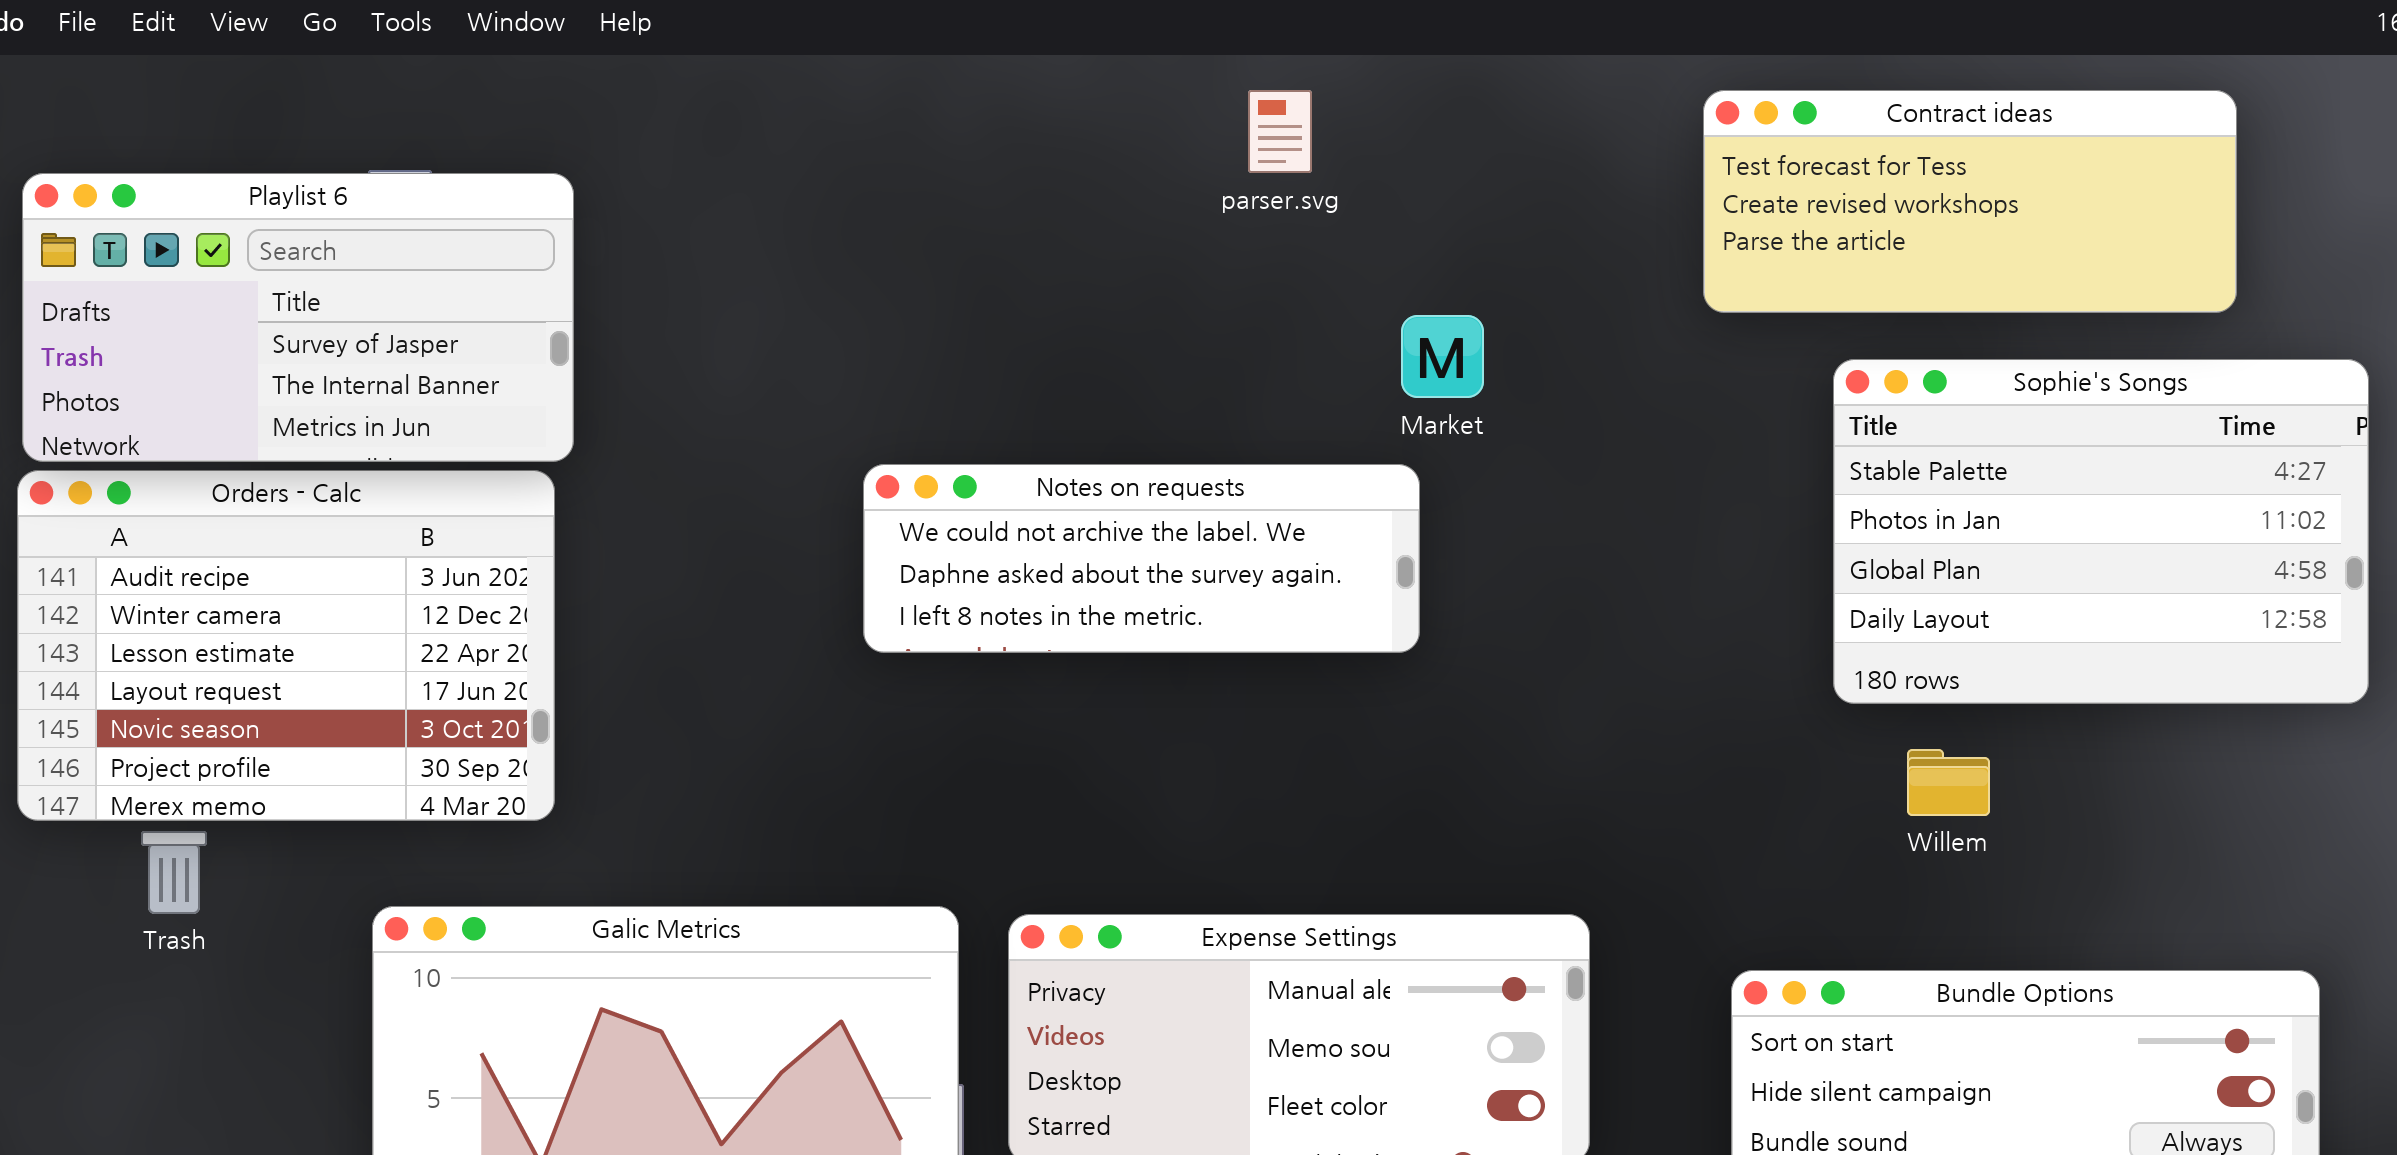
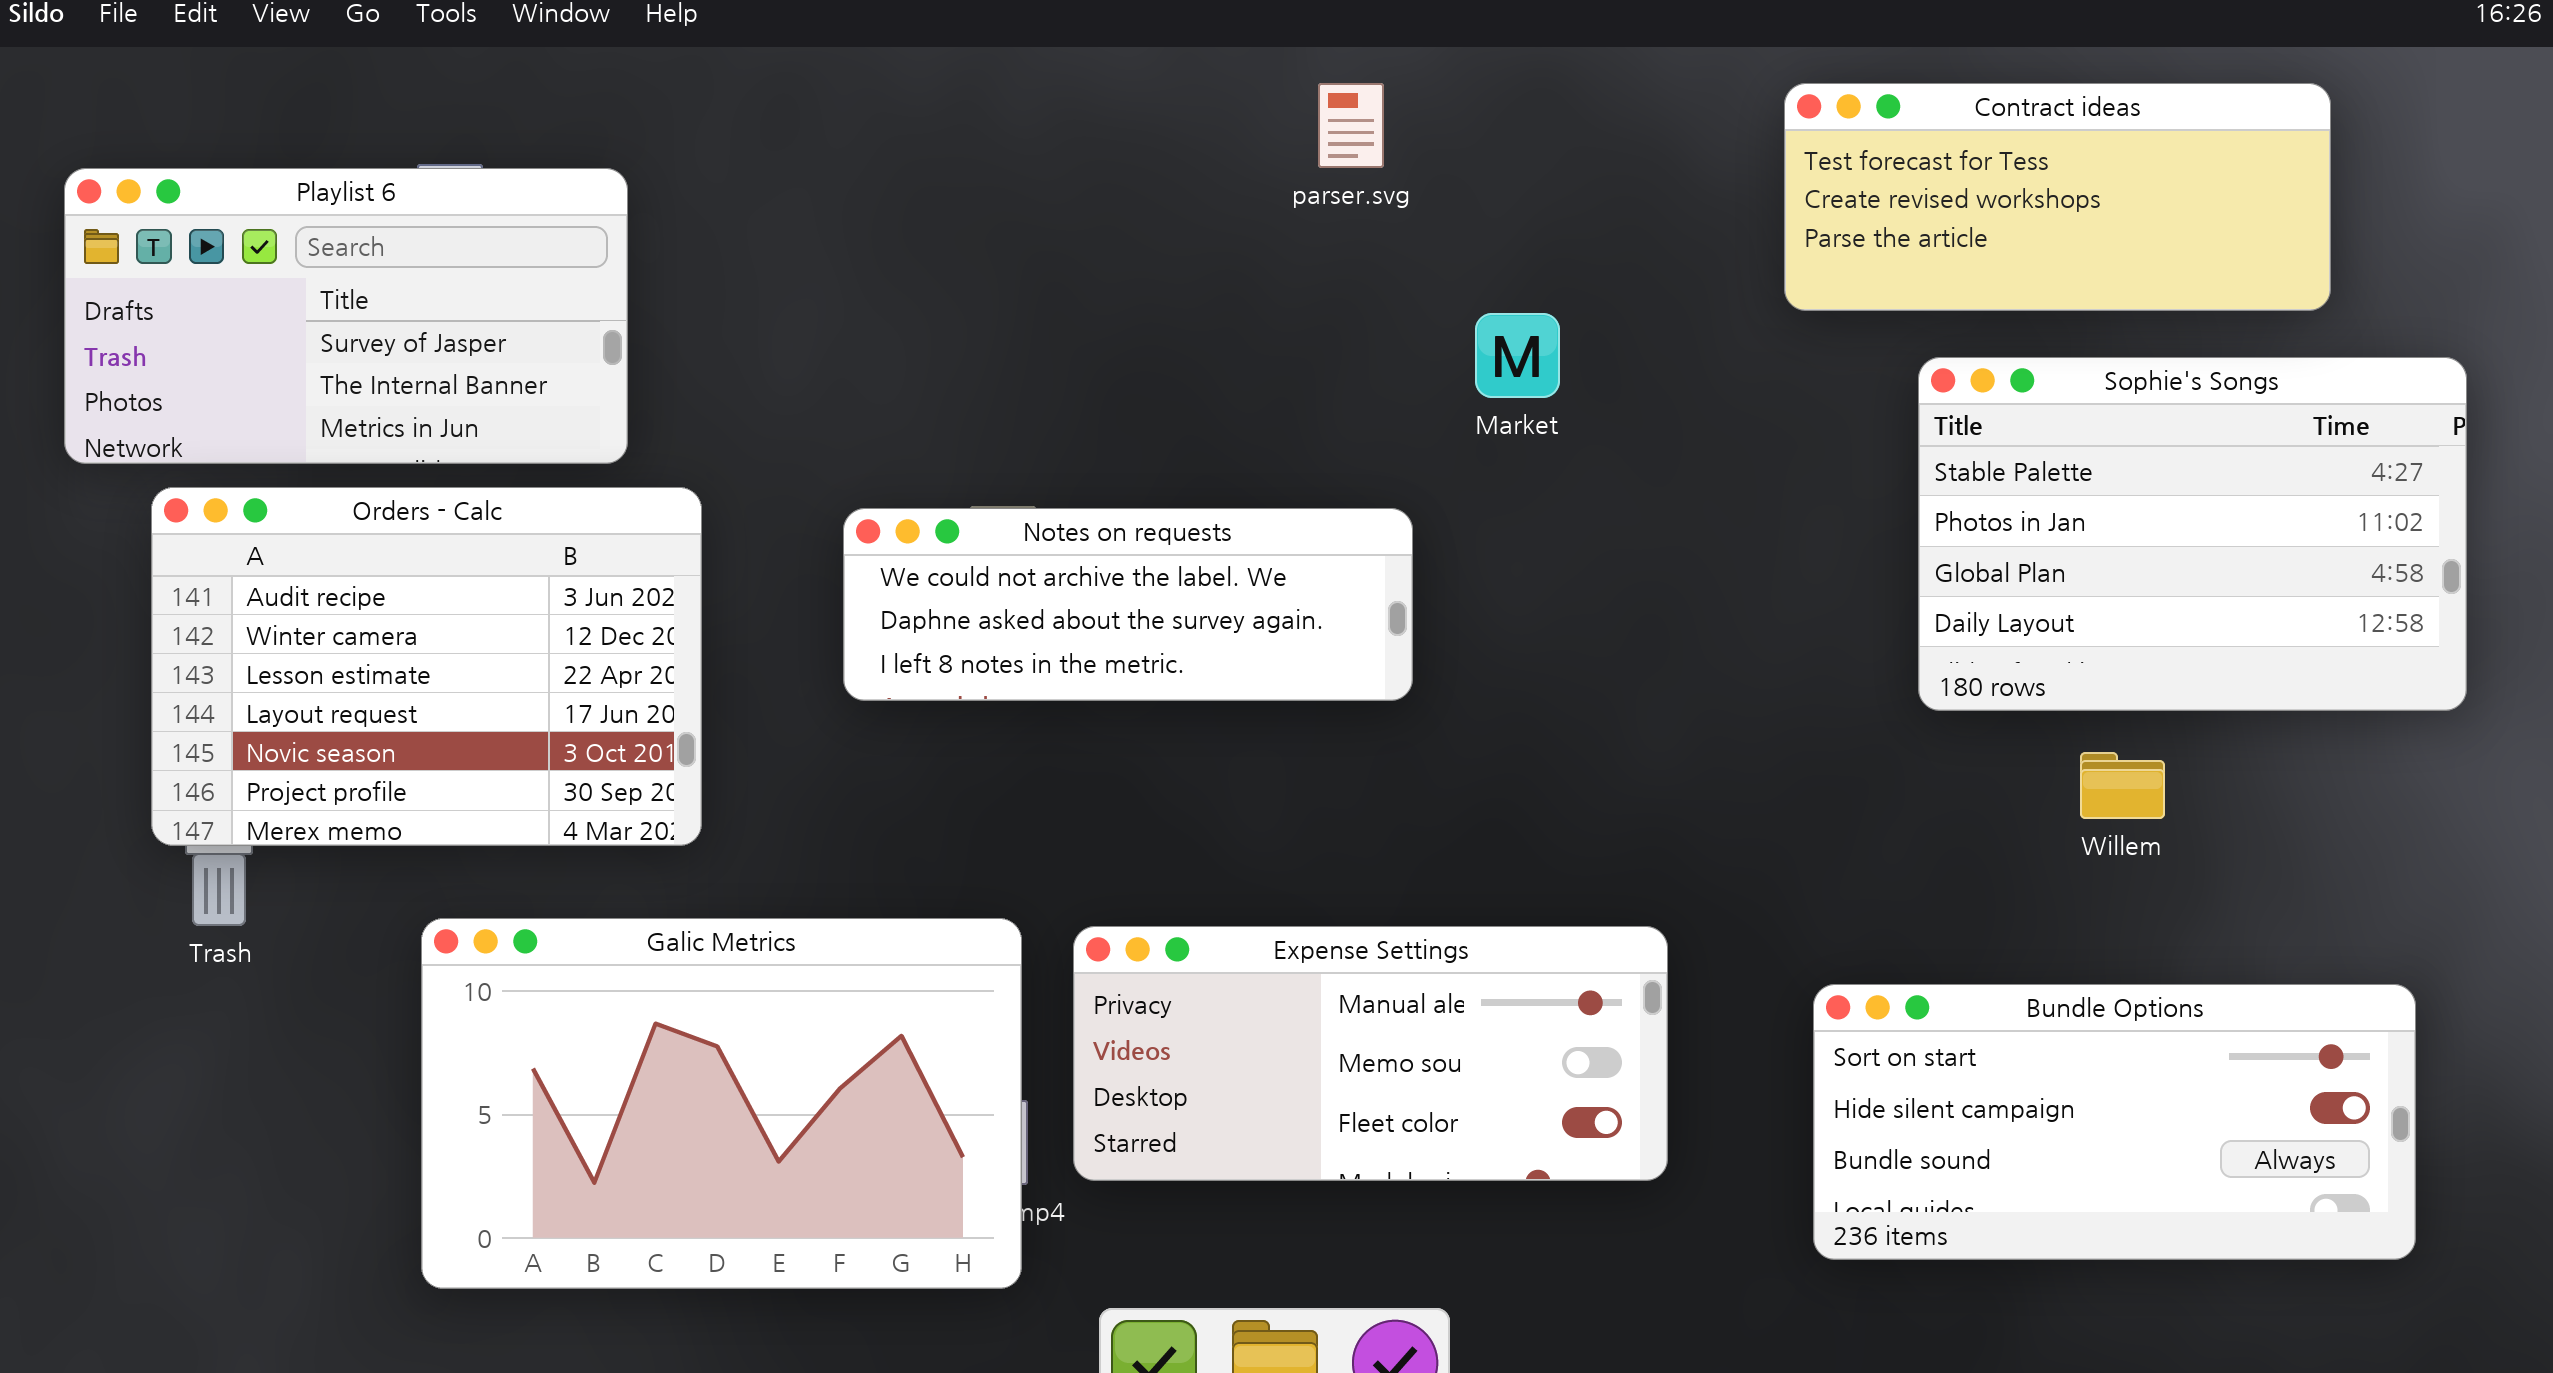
Notes on requests: [863,464,1420,653] -> [843,508,1413,701], moved
Orders - Calc: [17,470,555,821] -> [151,487,702,846], moved
Willem: [1907,749,1990,816] -> [2080,752,2165,819], moved

